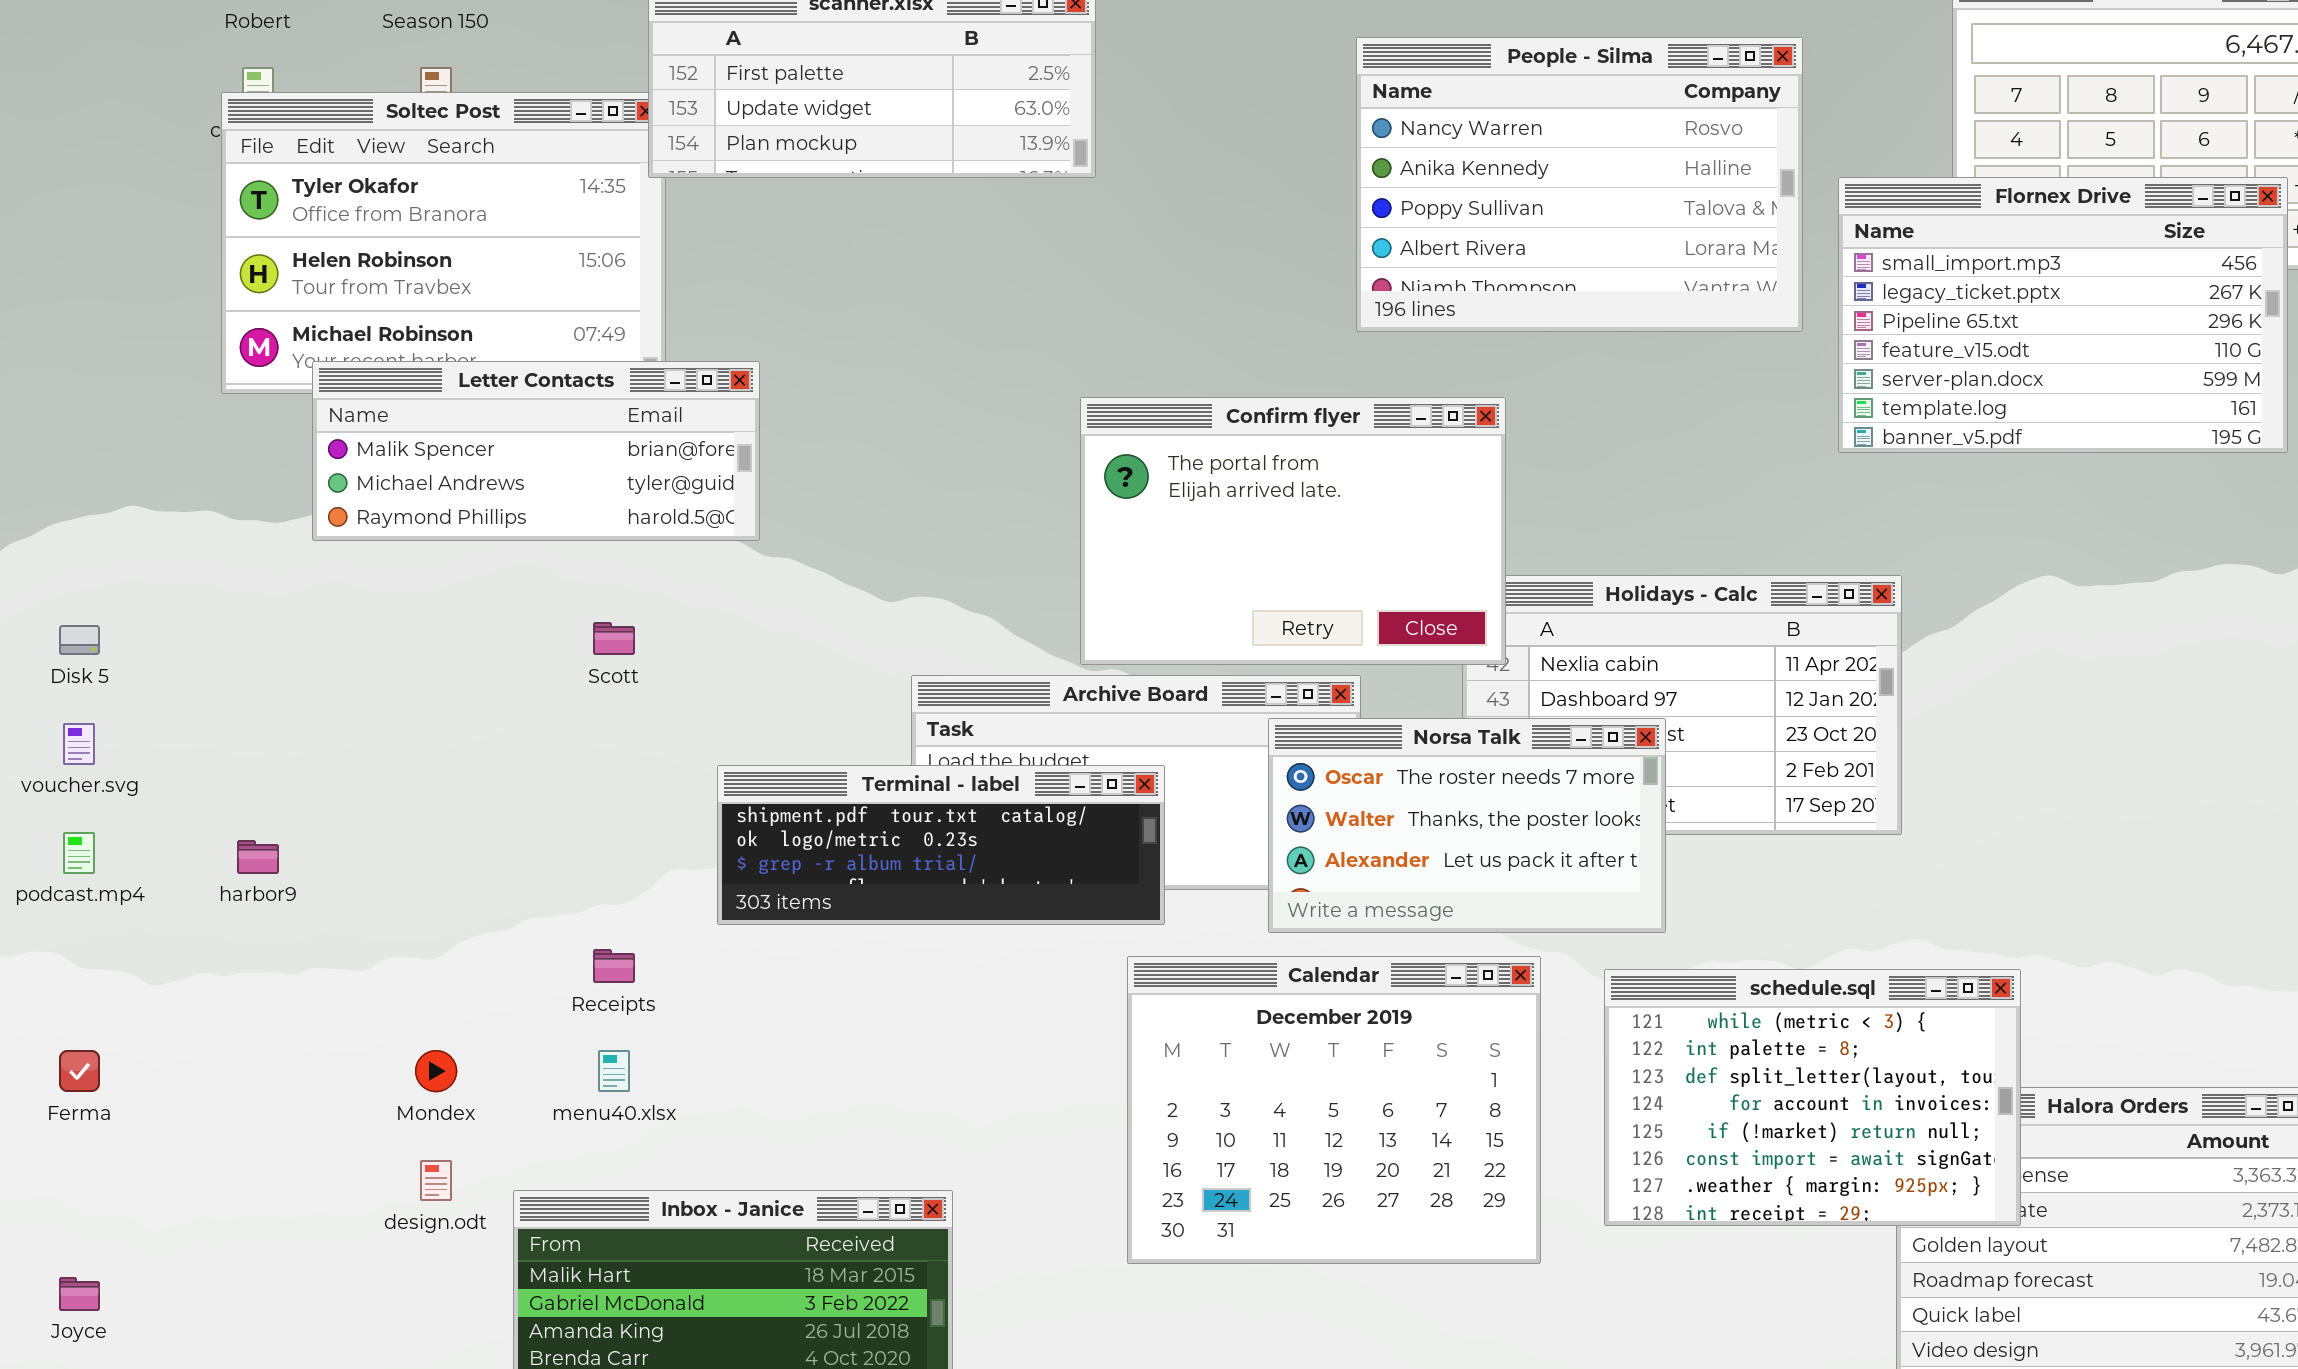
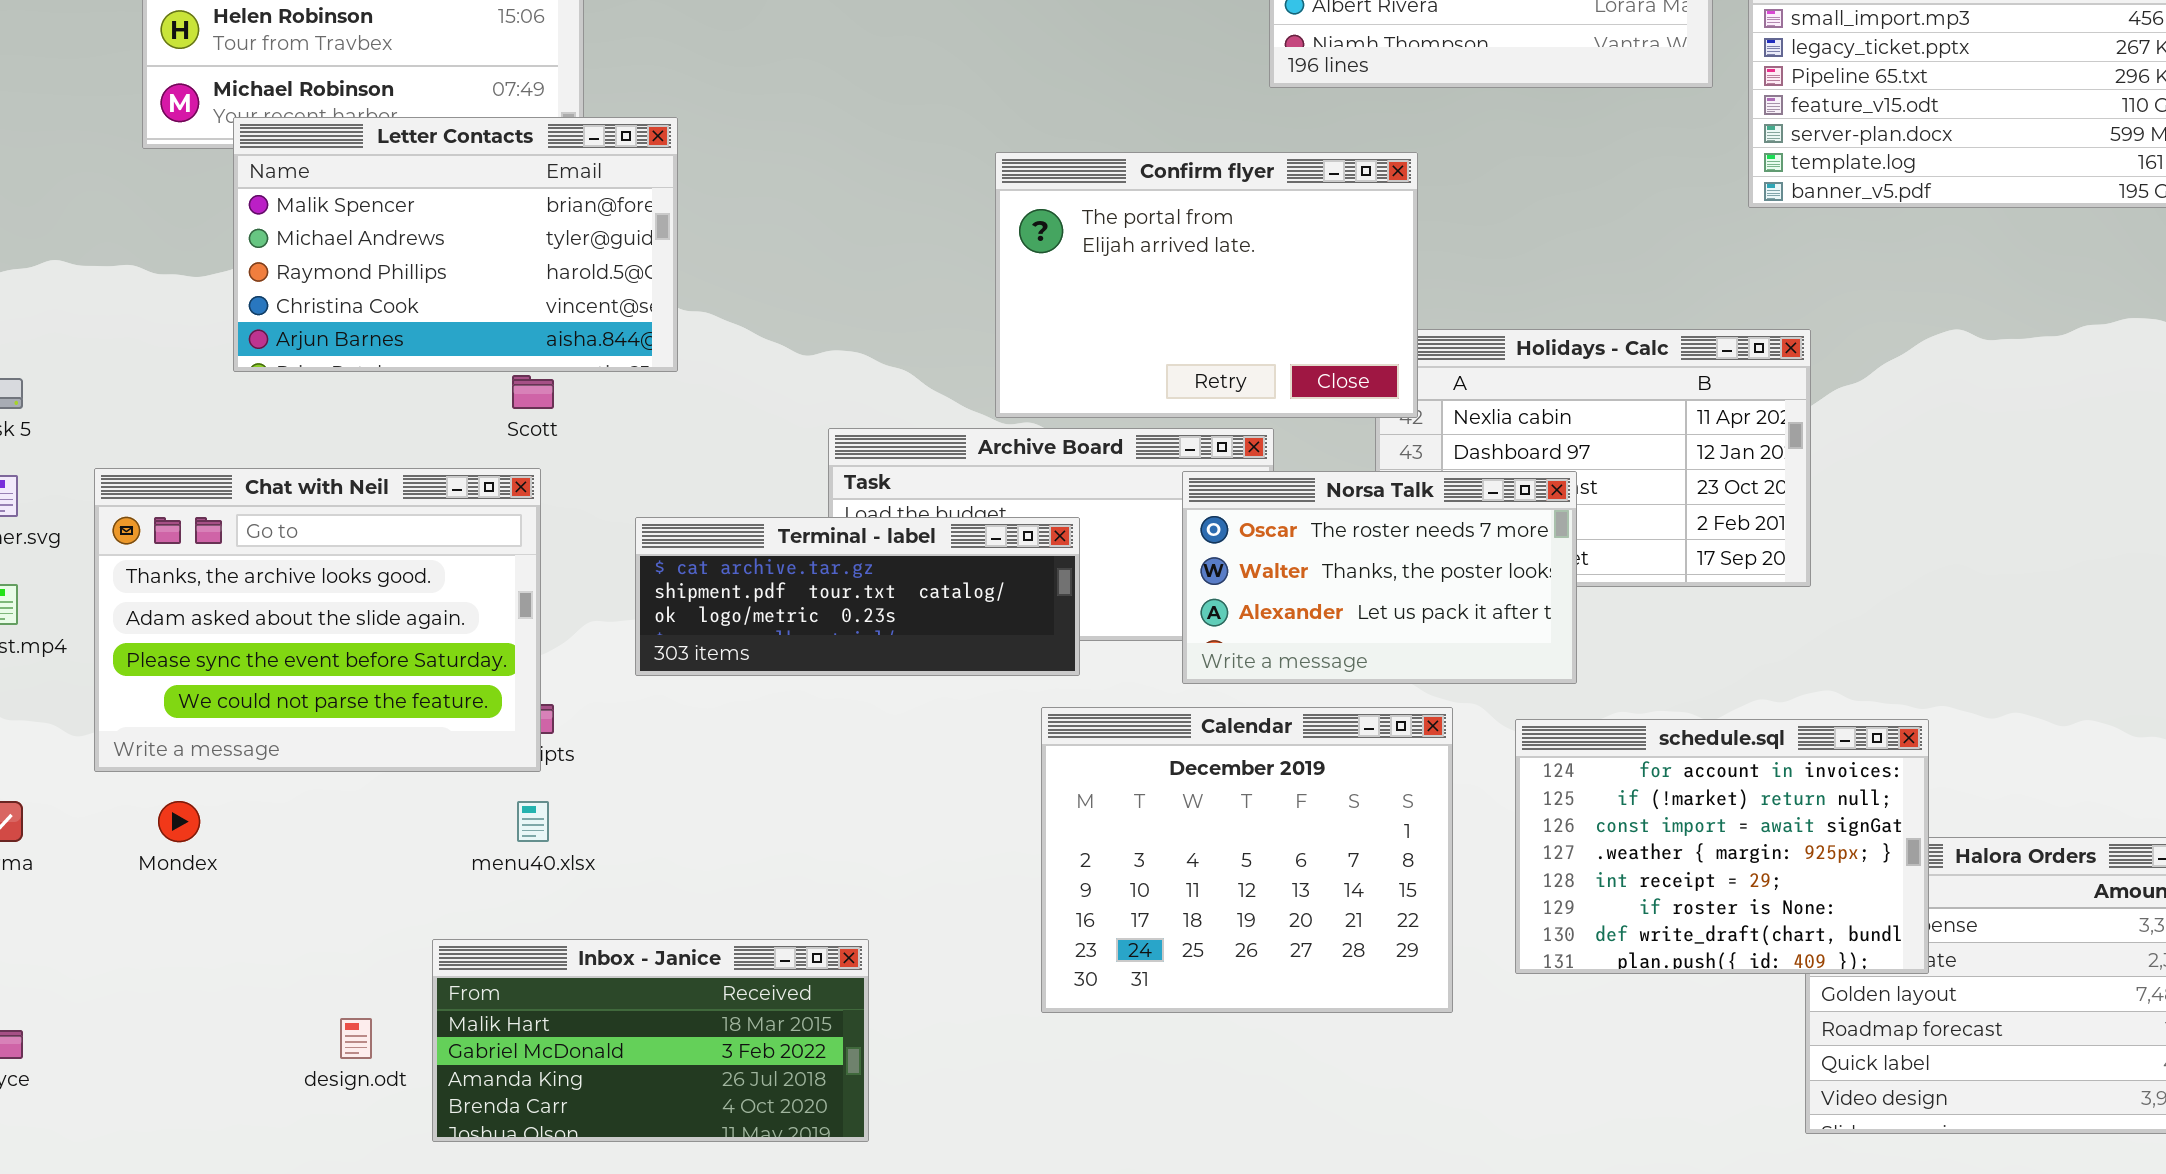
Letter Contacts: [312,361,760,541] -> [233,117,678,372], resized
Chat with Neil: none -> [94,468,541,772], opened
Terminal - label: [717,765,1165,925] -> [635,517,1080,676], scrolled up 1 row
schedule.sql: [1604,969,2021,1226] -> [1515,719,1929,974], scrolled down 3 rows
Mondex: [415,1050,457,1092] -> [158,801,200,842], moved
design.odt: [420,1160,452,1201] -> [340,1018,372,1059], moved

